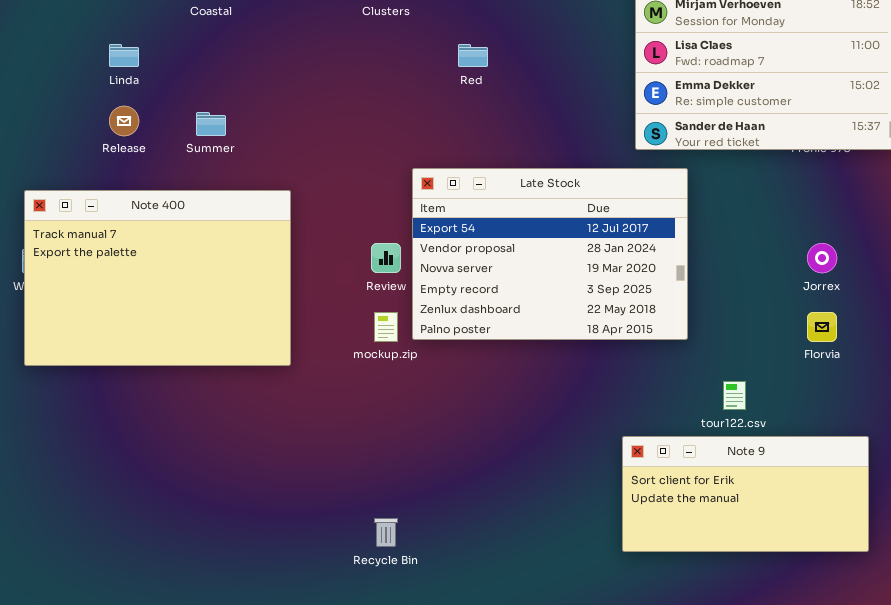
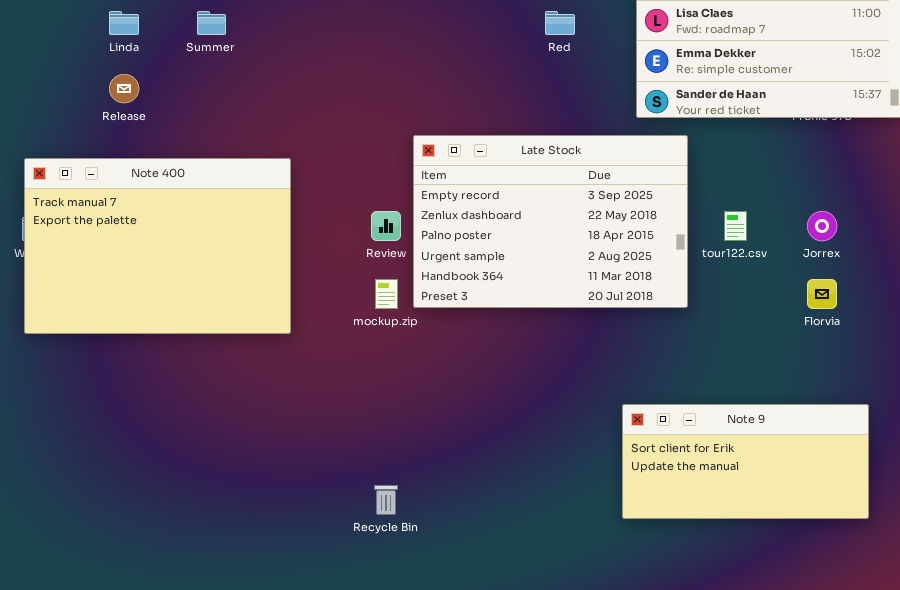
Red: [458,44,488,67] -> [545,11,575,35], moved
Summer: [196,112,226,136] -> [197,11,226,35], moved
Late Stock: [412,168,688,340] -> [413,135,688,308], scrolled down 3 rows
tour122.csv: [723,381,746,410] -> [724,211,747,241], moved

